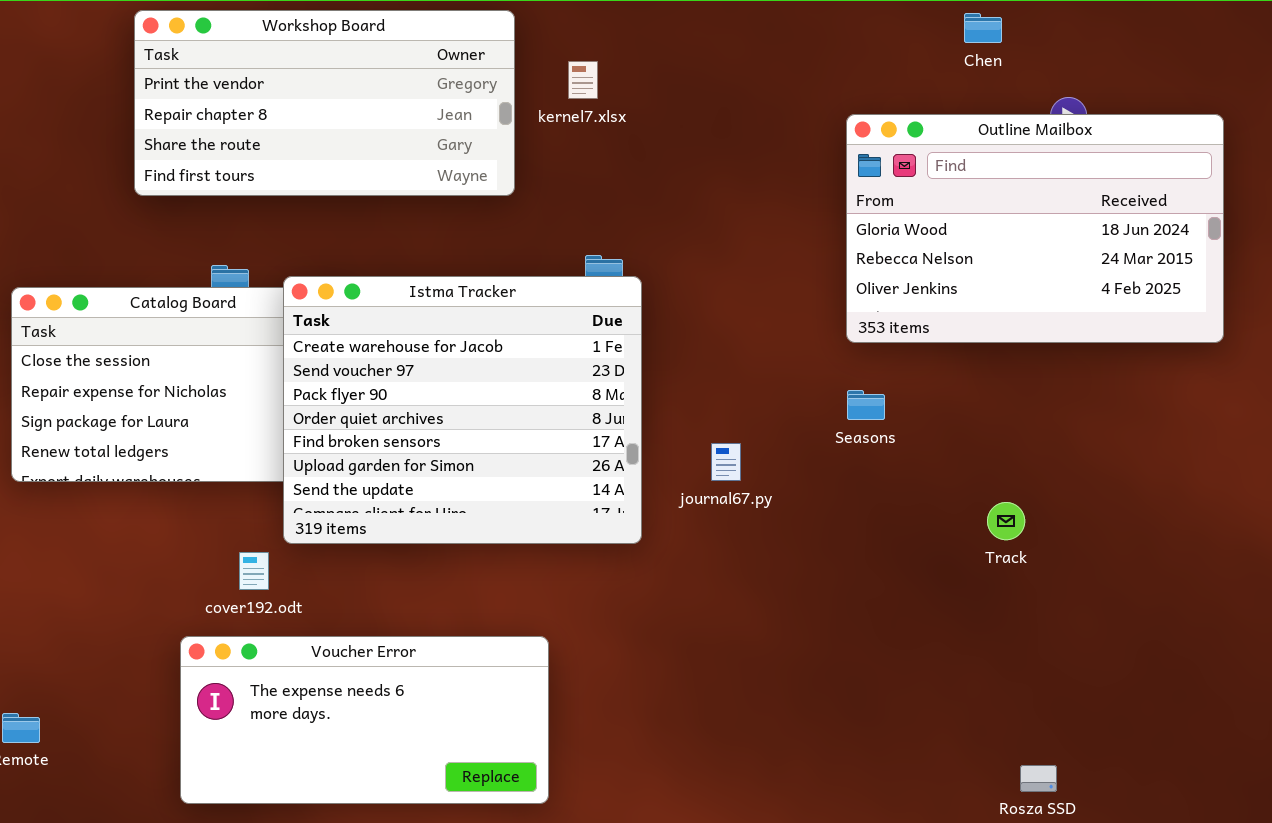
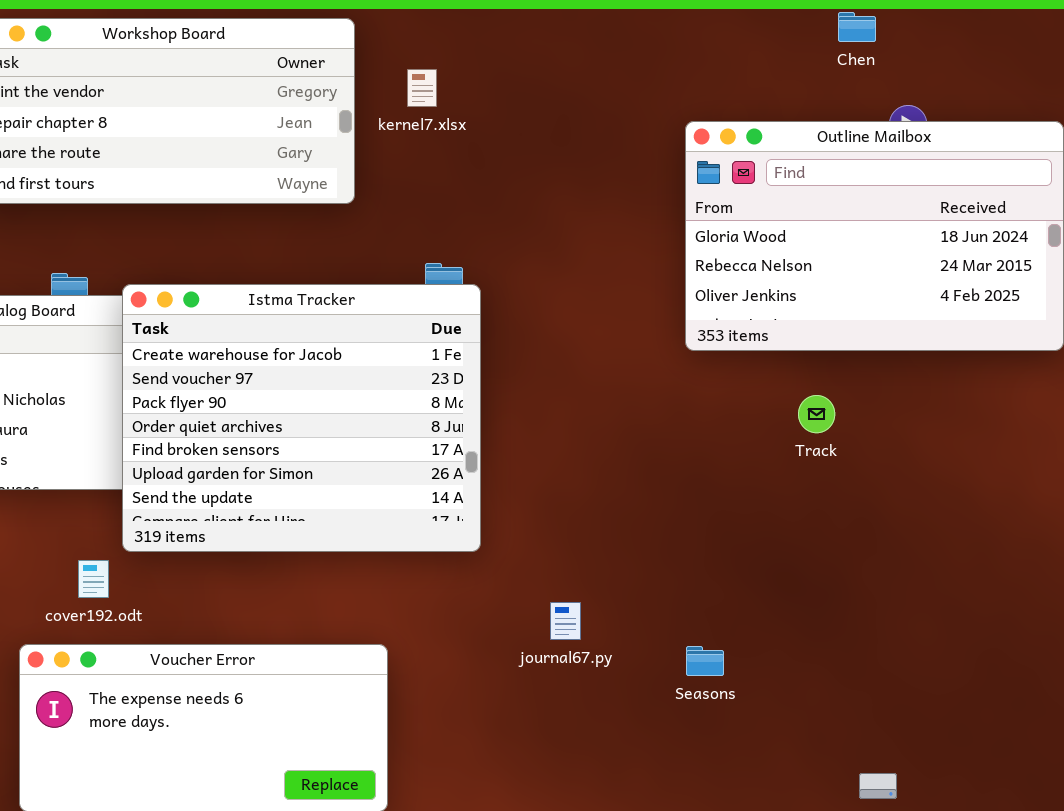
Chen: [964,13,1002,43] -> [838,12,876,42], moved
Seasons: [847,390,885,420] -> [686,646,724,676], moved
journal67.py: [711,443,741,481] -> [550,602,581,640], moved
Track: [987,502,1025,540] -> [798,395,835,433], moved

